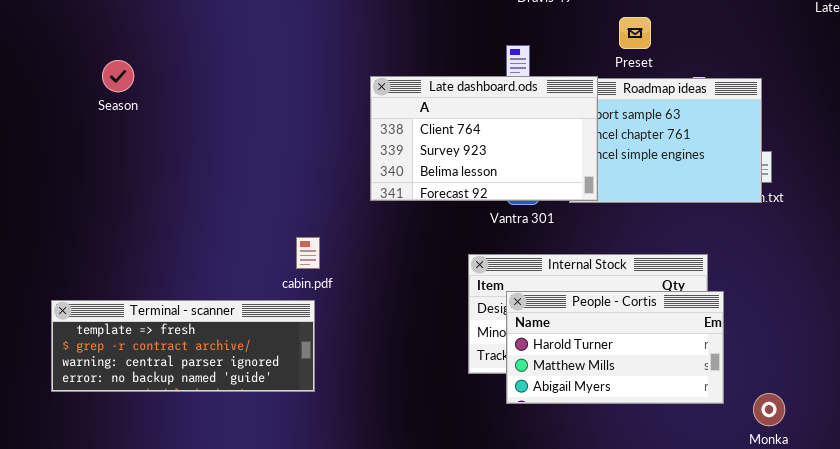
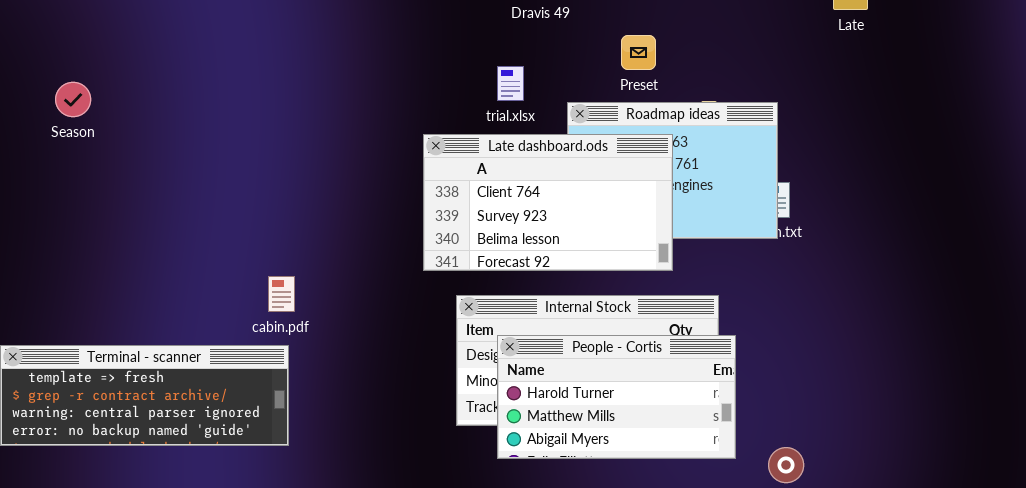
Late dashboard.ods: [370,76,598,201] -> [423,134,673,271], moved

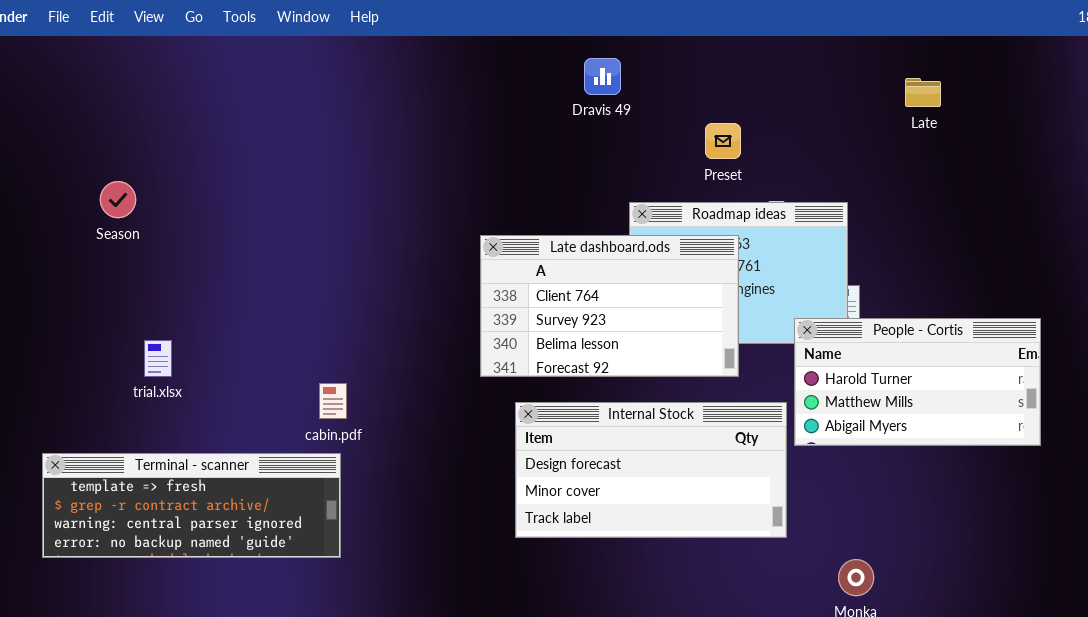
Preset: [621,35,656,70] -> [705,123,741,159], moved
trial.xlsx: [497,66,524,101] -> [144,340,172,377], moved
People - Cortis: [497,335,736,459] -> [794,318,1041,446], moved

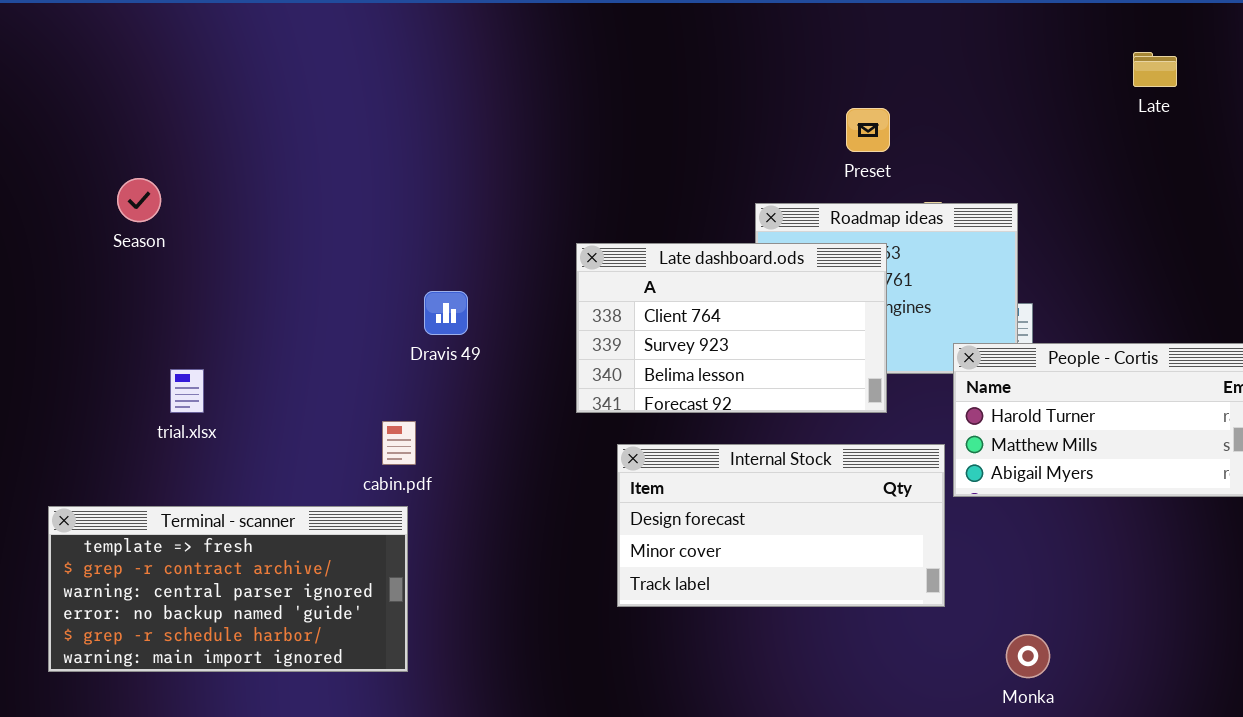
Dravis 49: [584,58,621,95] -> [424,291,468,335], moved
Late: [905,78,941,107] -> [1133,52,1177,87], moved
Terminal - scanner: [42,453,341,558] -> [48,506,408,672], resized

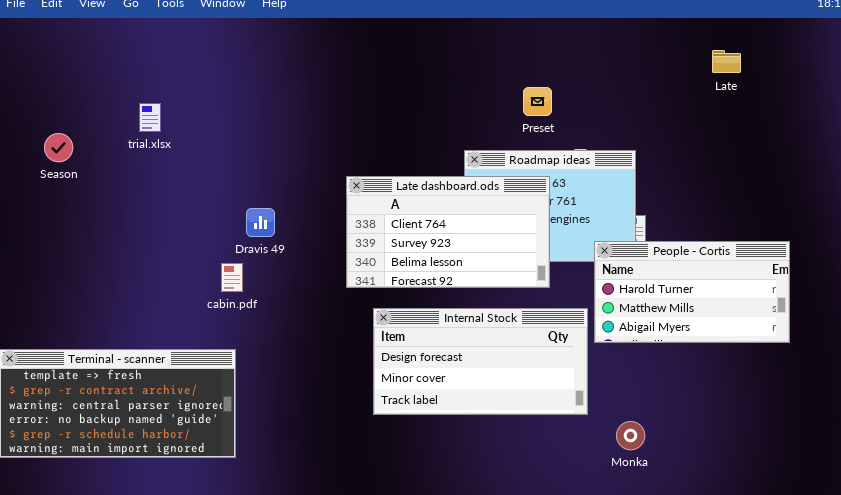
trial.xlsx: [170,369,204,413] -> [139,103,161,132], moved
cabin.pdf: [382,421,416,465] -> [221,263,243,292], moved
Monka: [1006,634,1050,678] -> [616,421,645,450], moved

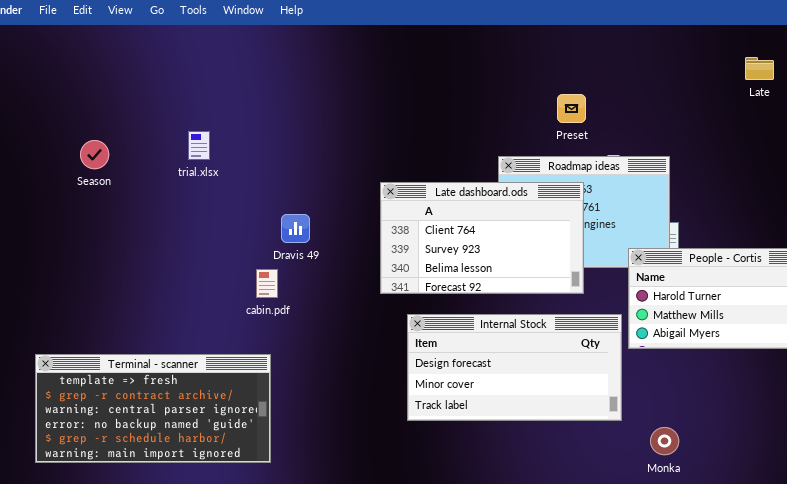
trial.xlsx: [139,103,161,132] -> [188,131,210,160], moved

